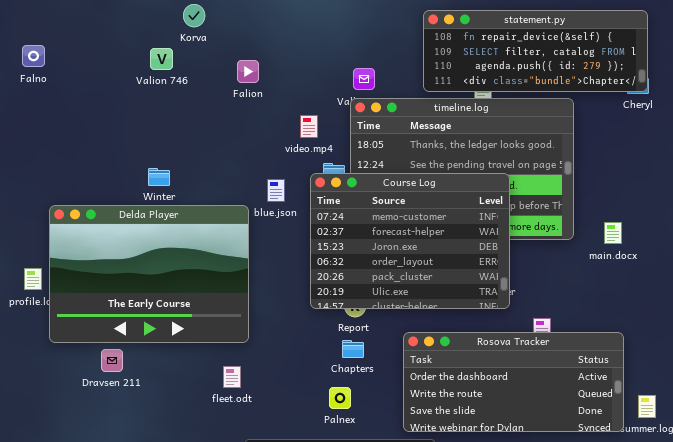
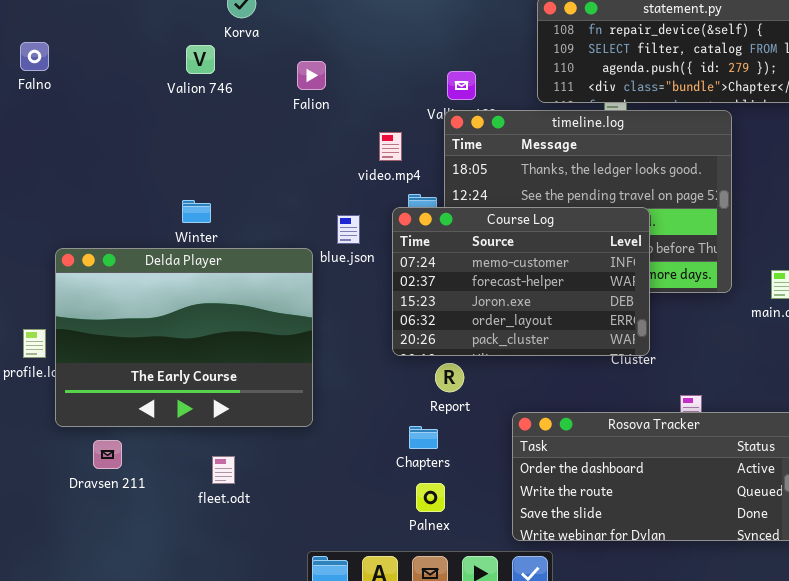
Course Log: [310,173,510,309] -> [392,207,650,356], resized
Chapters: [342,340,364,358] -> [409,426,438,449], moved
Dravsen 211: [101,349,123,372] -> [93,440,122,469], moved
fleet.odt: [223,366,241,388] -> [212,456,235,484], moved

